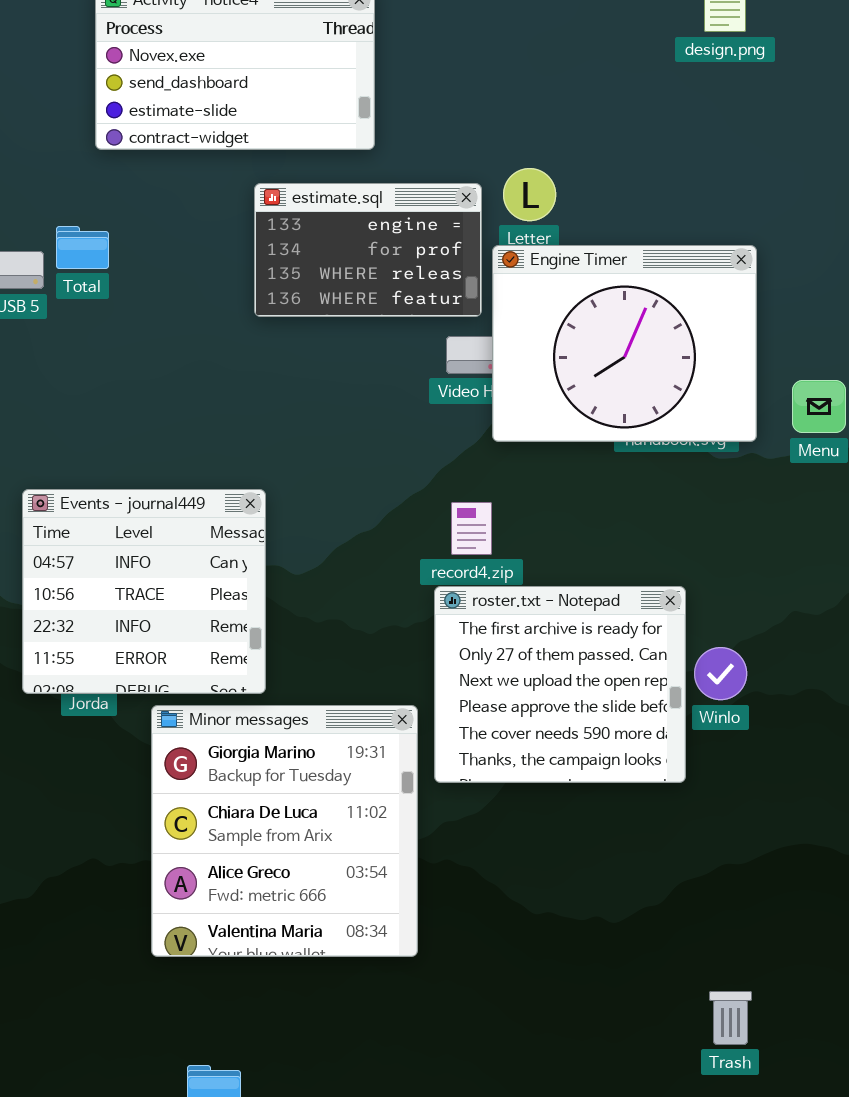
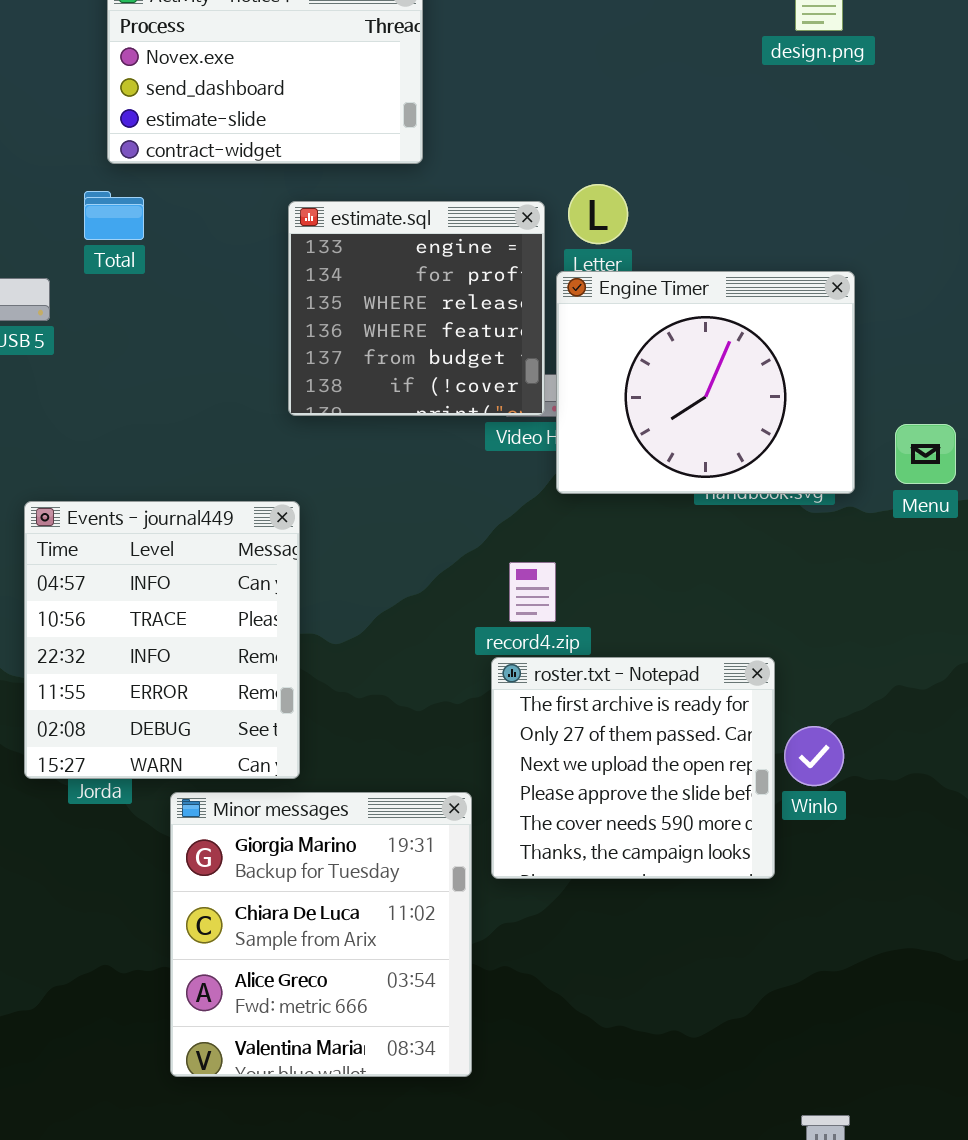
estimate.sql: [254,183,482,317] -> [288,201,545,416], resized
Total: [56,226,109,269] -> [84,191,144,240], moved
Events - journal449: [22,489,266,694] -> [24,501,300,779], resized

